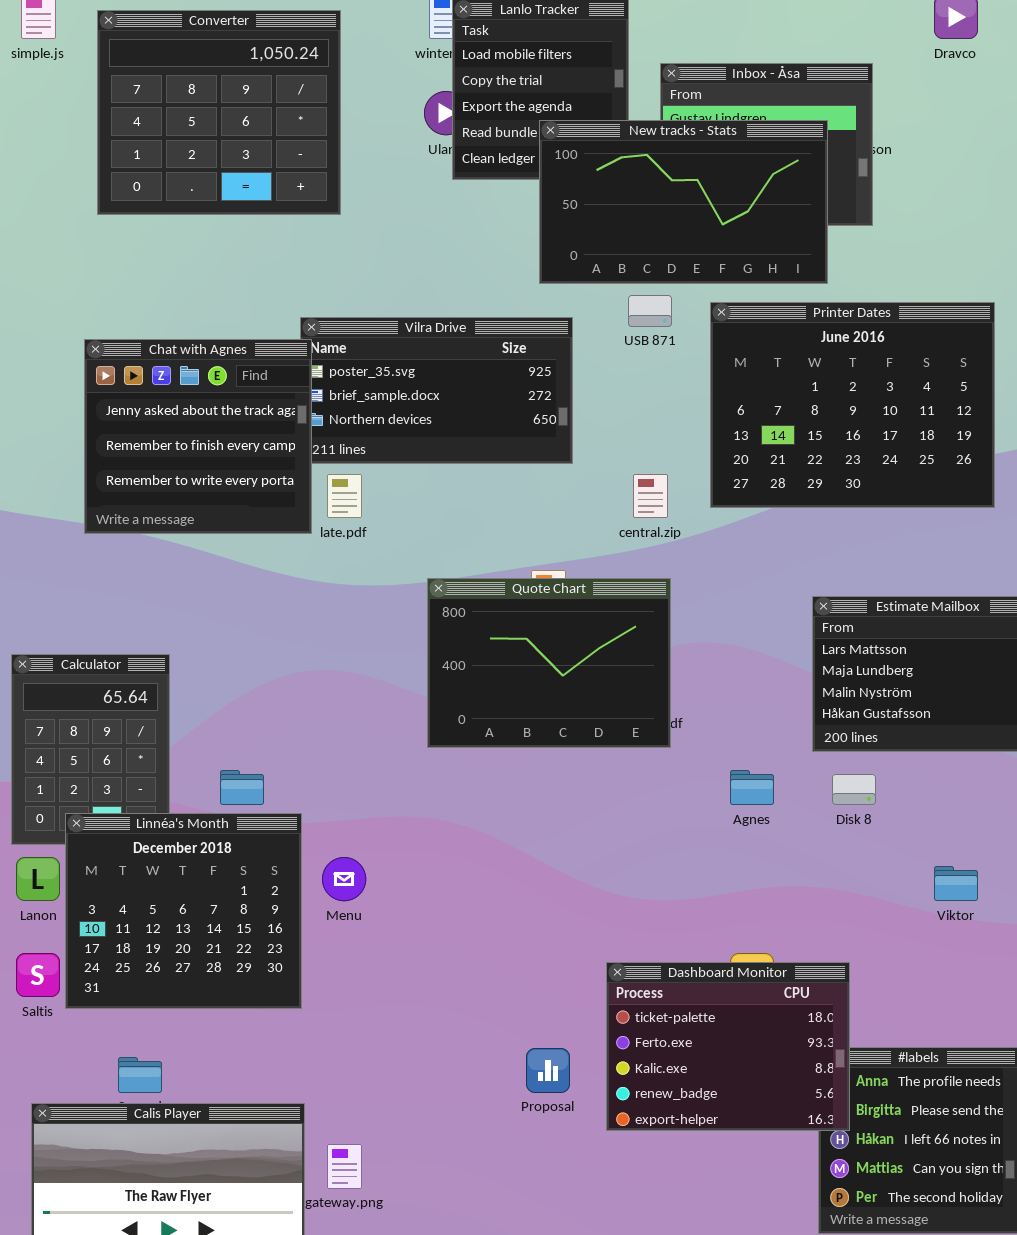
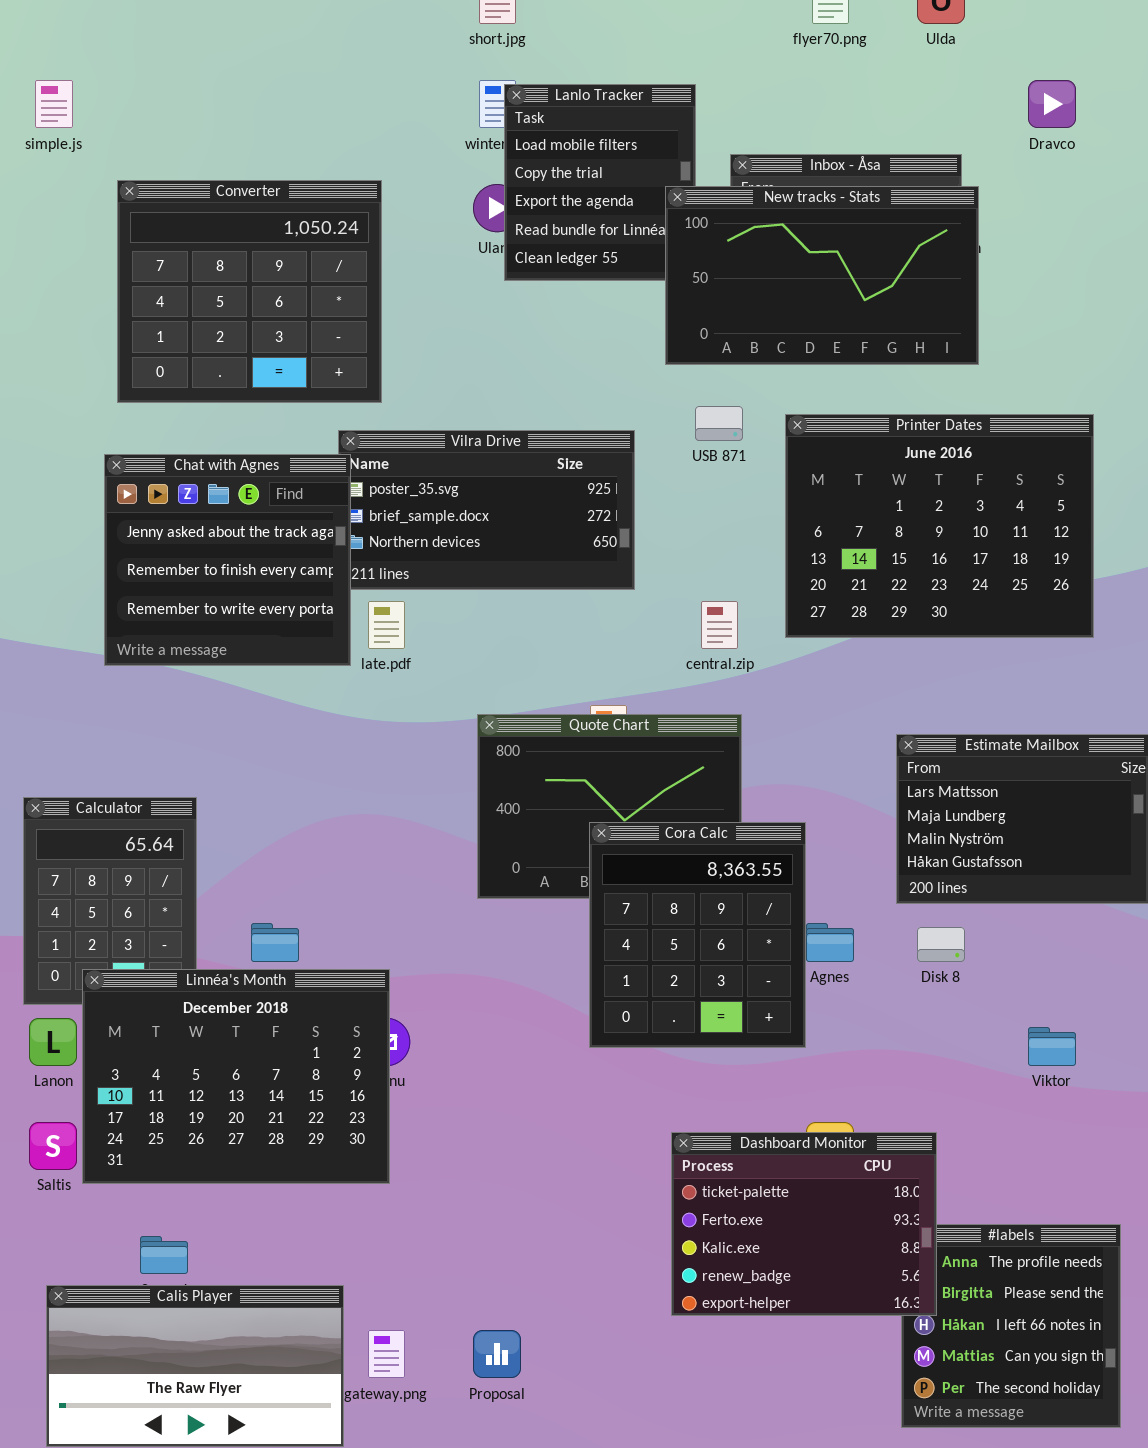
Converter: [97,10,341,215] -> [117,180,382,403], moved
New tracks - Stats: [539,120,828,284] -> [665,186,979,365], moved
Cora Calc: none -> [589,822,806,1048], opened
Linnéa's Month: [65,813,302,1009] -> [82,969,390,1184], resized
Proposal: [526,1048,570,1093] -> [473,1330,521,1378], moved

